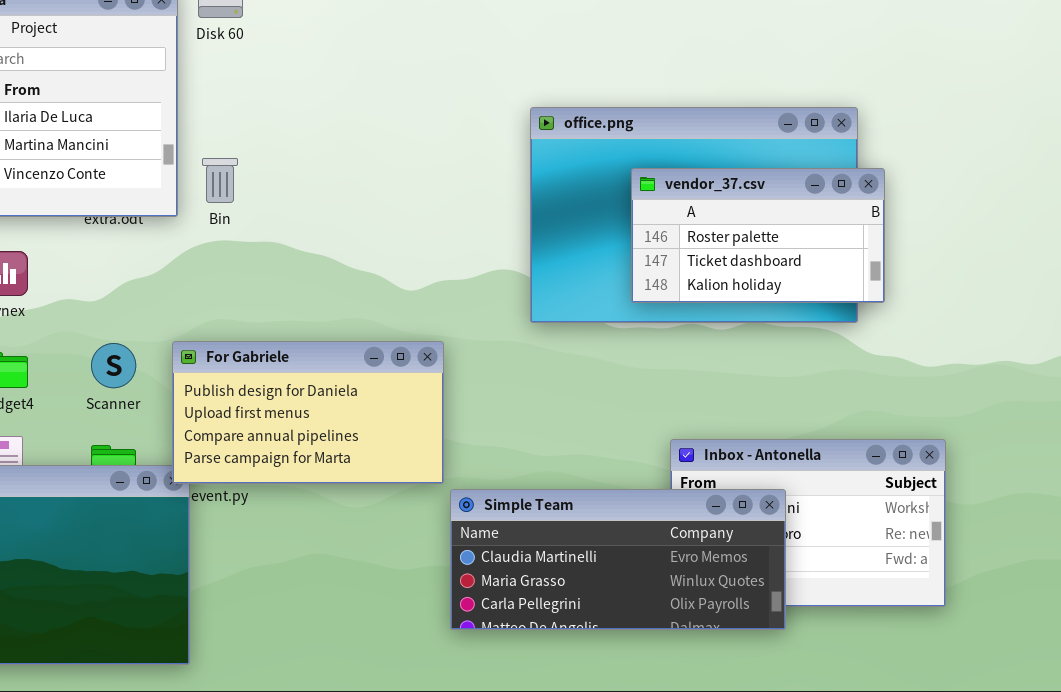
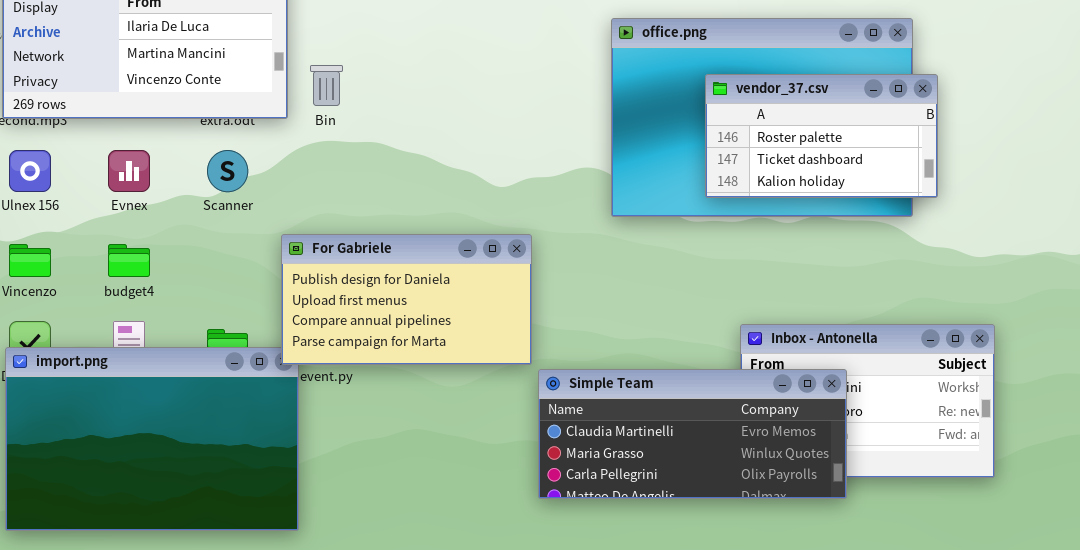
Scanner: [91,343,136,388] -> [207,150,248,192], moved

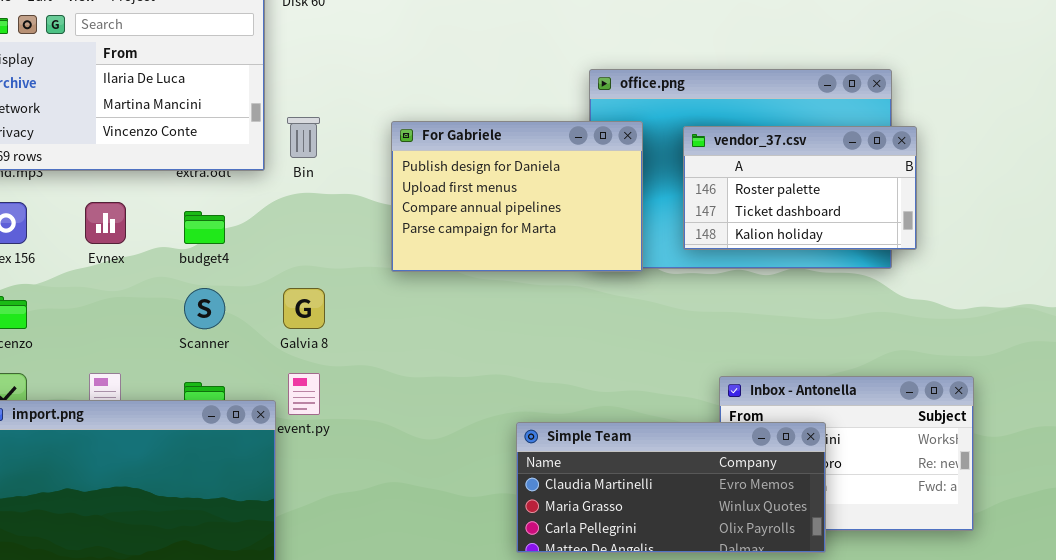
Scanner: [207,150,248,192] -> [184,288,225,329], moved
For Gabriele: [281,234,532,365] -> [391,121,643,272], moved, resized
budget4: [108,244,150,277] -> [184,211,225,244], moved

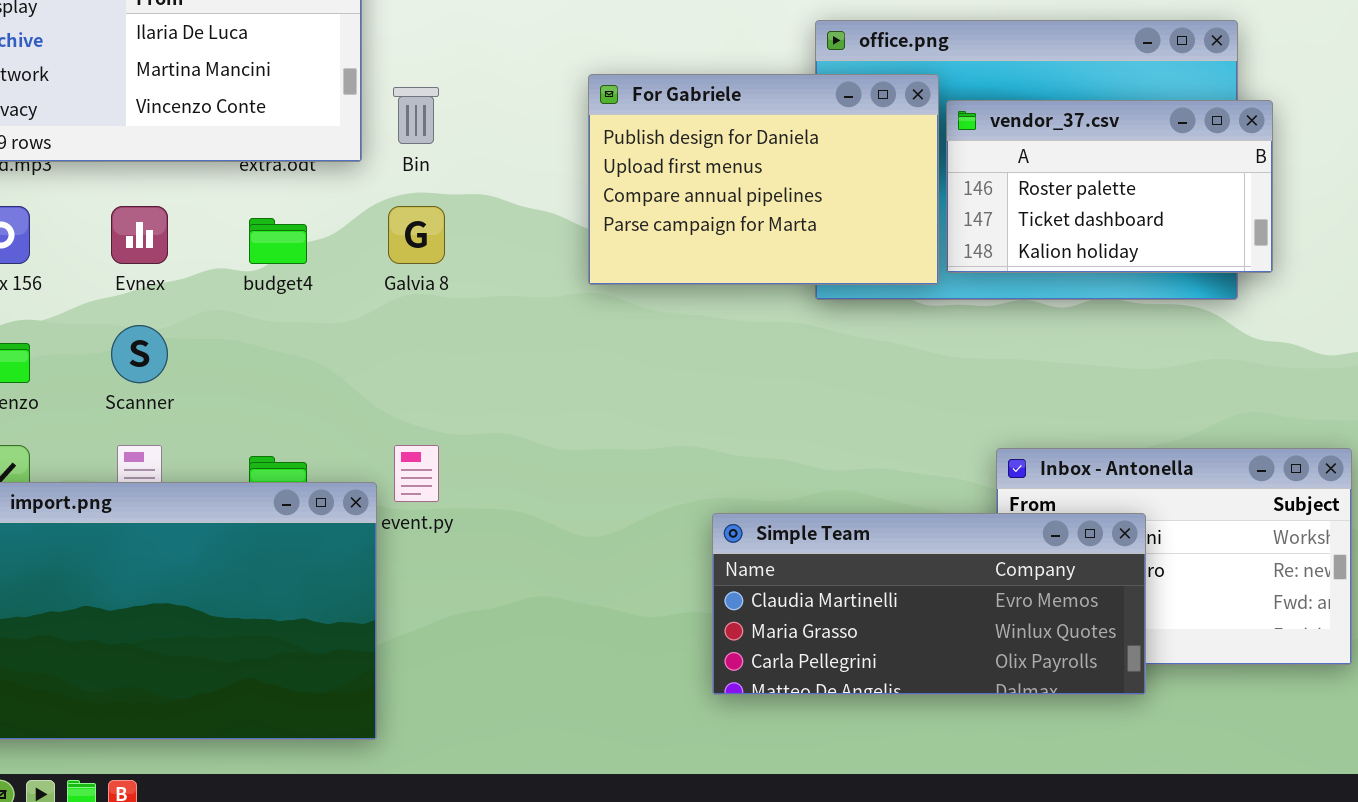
For Gabriele: [391,121,643,272] -> [588,74,939,285], moved
Scanner: [184,288,225,329] -> [111,325,168,383], moved
Galvia 8: [283,288,325,329] -> [388,206,445,264], moved

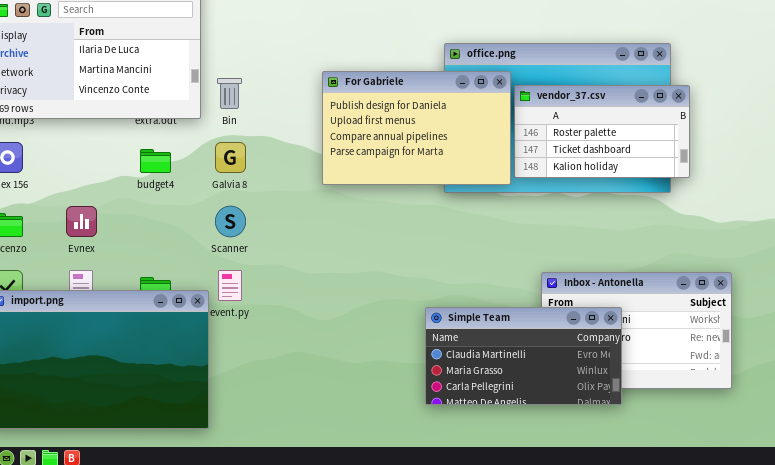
Evnex: [111,206,168,264] -> [66,206,97,237], moved
Scanner: [111,325,168,383] -> [215,206,246,237], moved
Simple Team: [712,513,1146,695] -> [425,307,622,405], resized

